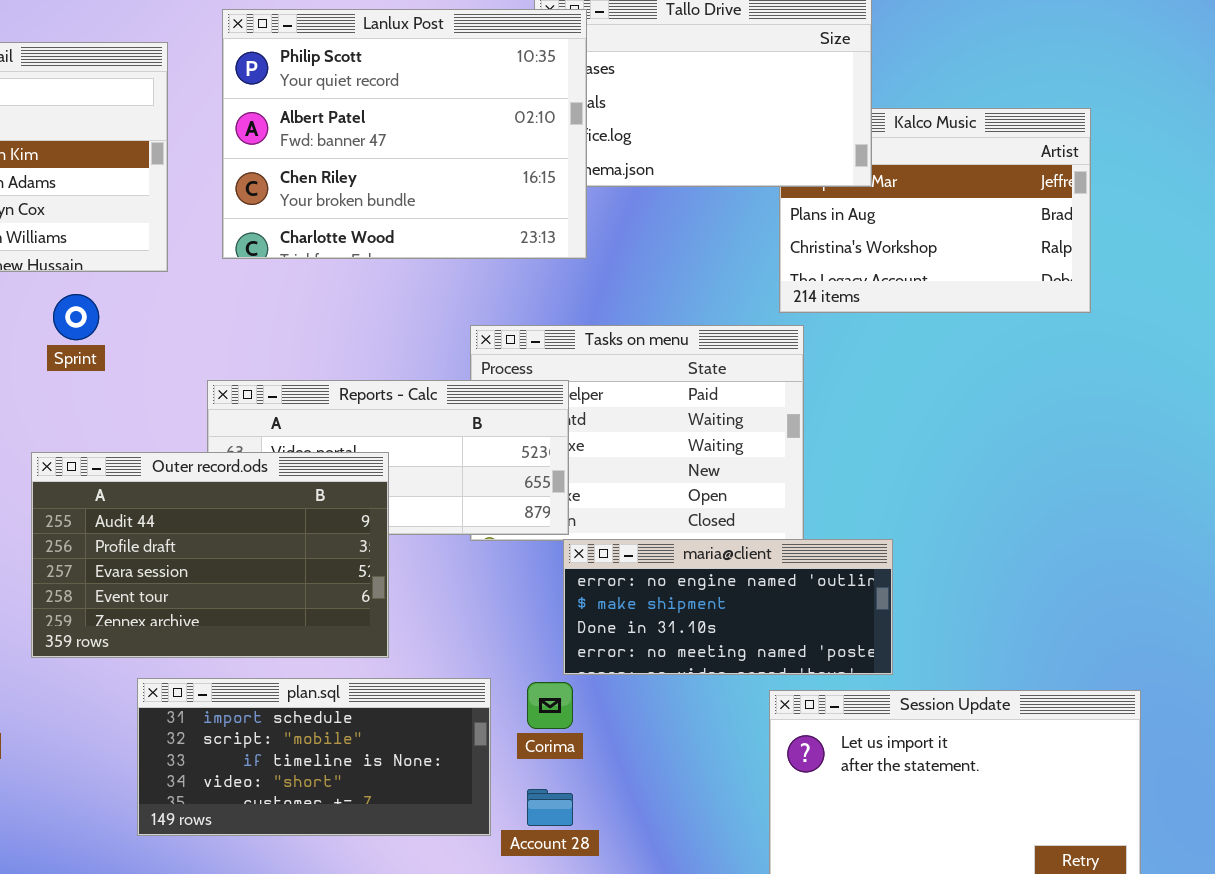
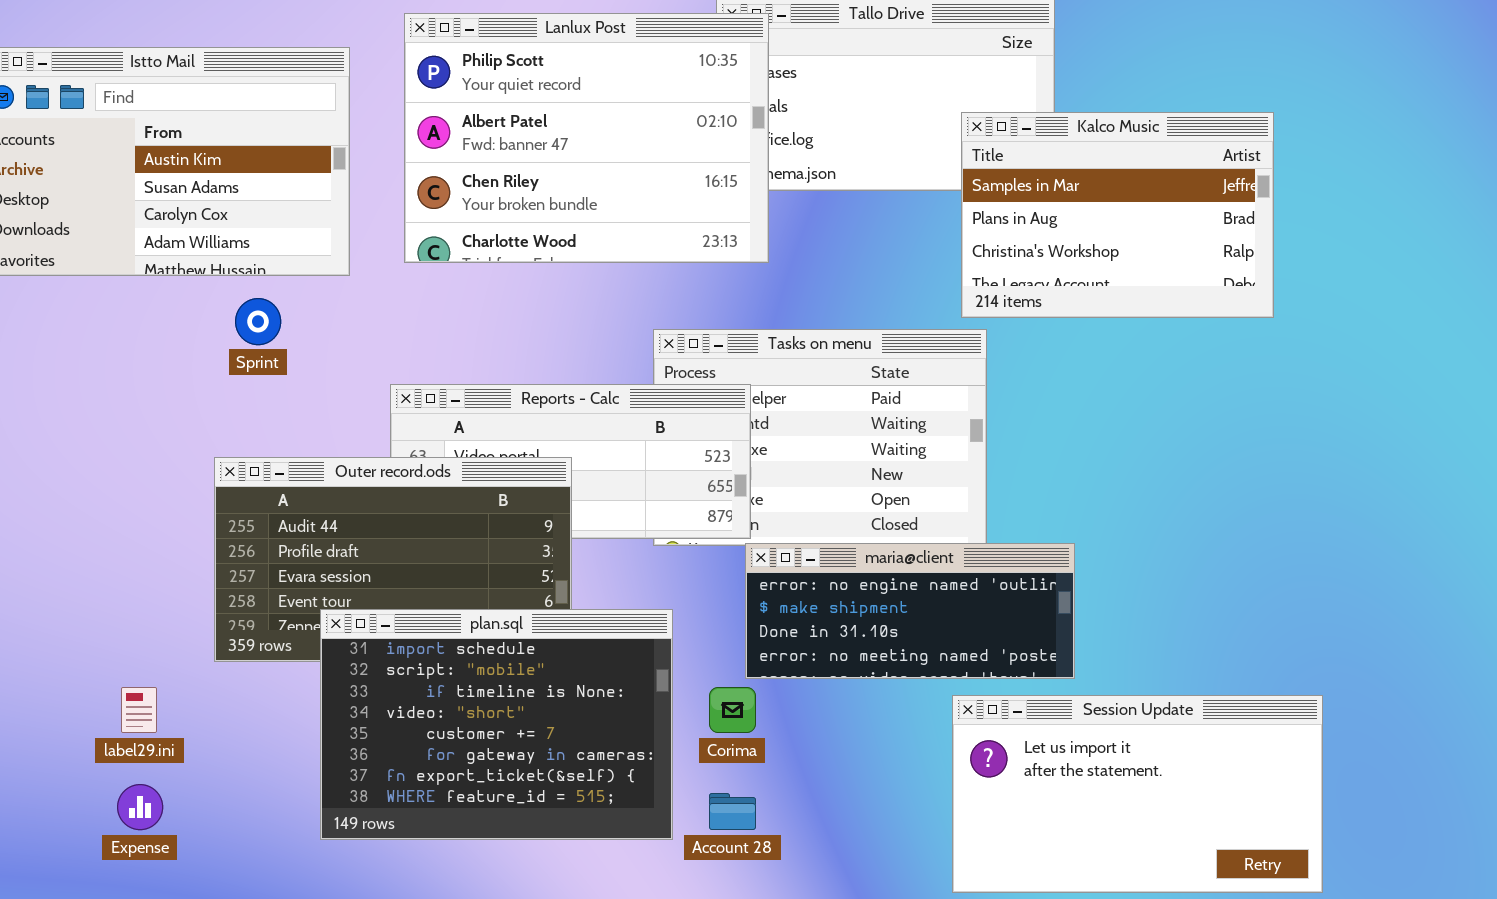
Kalco Music: [779,108,1091,313] -> [961,112,1274,318], raised
plan.sql: [137,678,491,836] -> [320,609,673,840], resized

